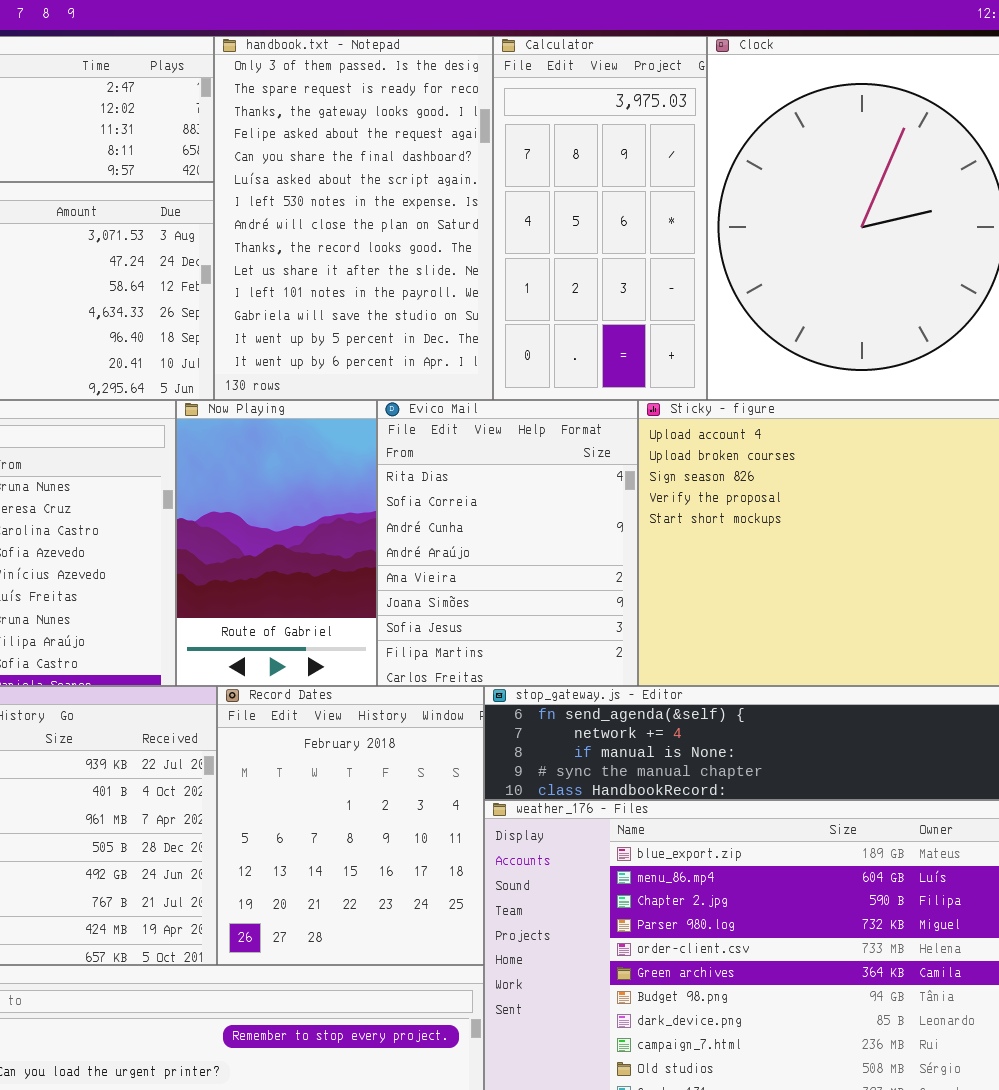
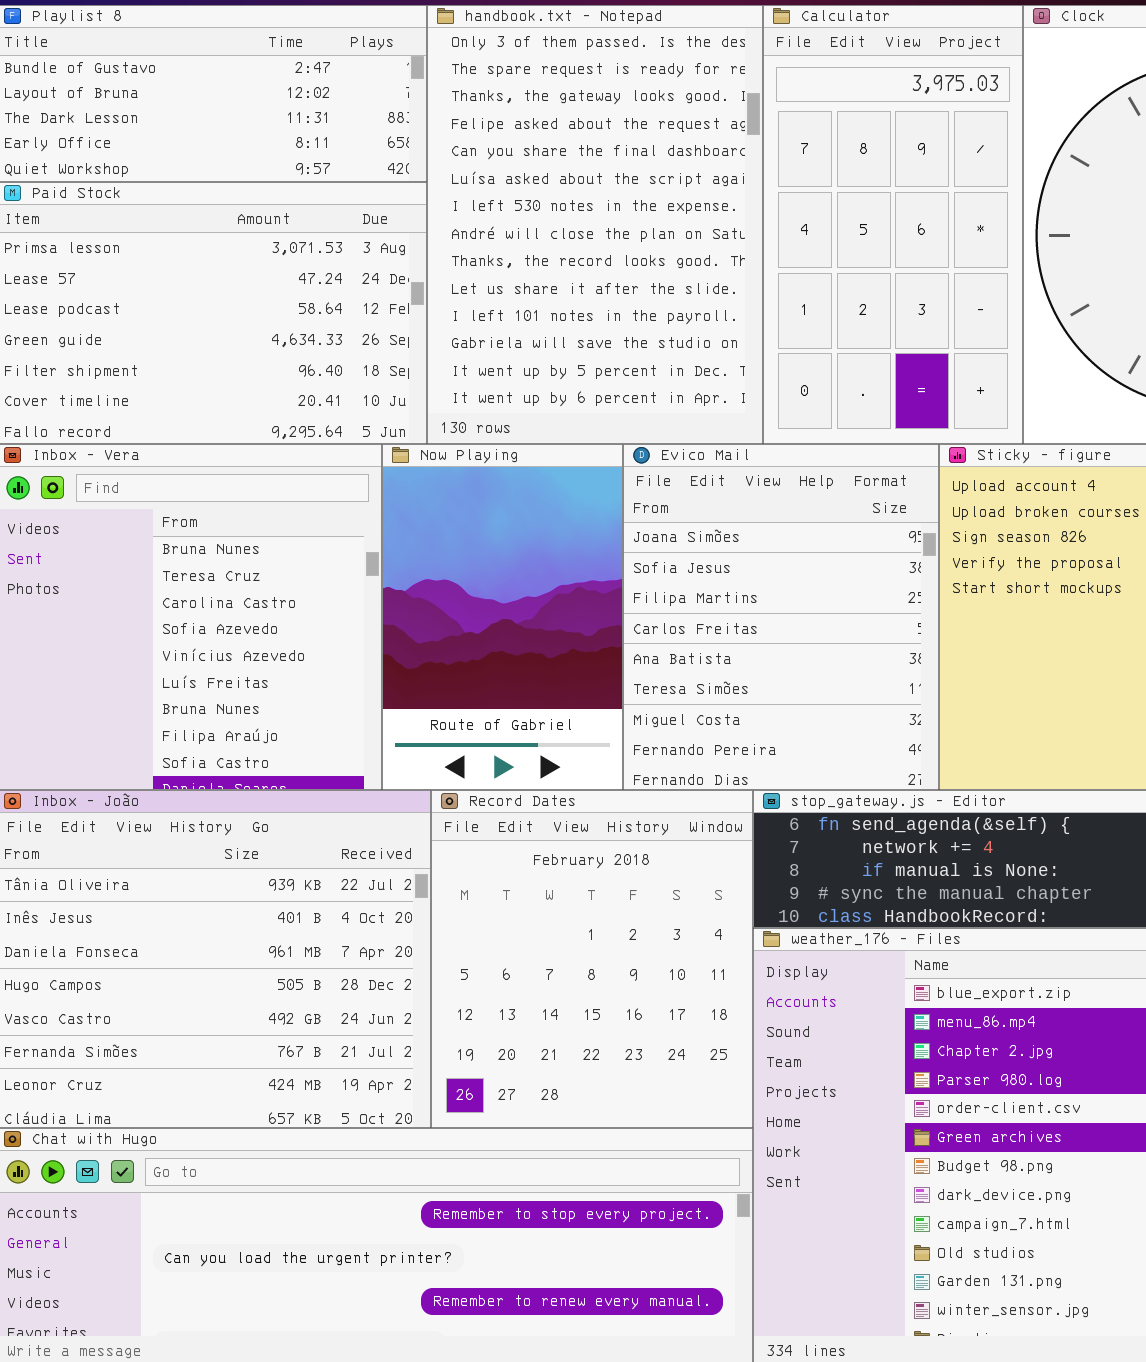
Evico Mail: [377,400,638,686] -> [623,444,939,790], scrolled down 5 rows

